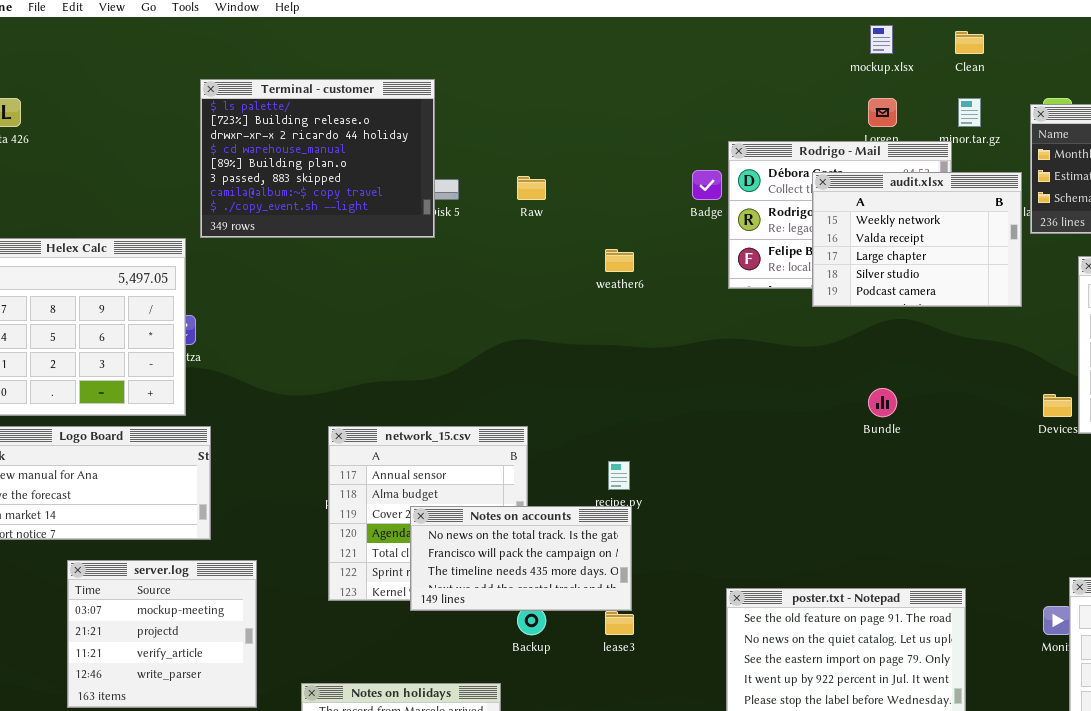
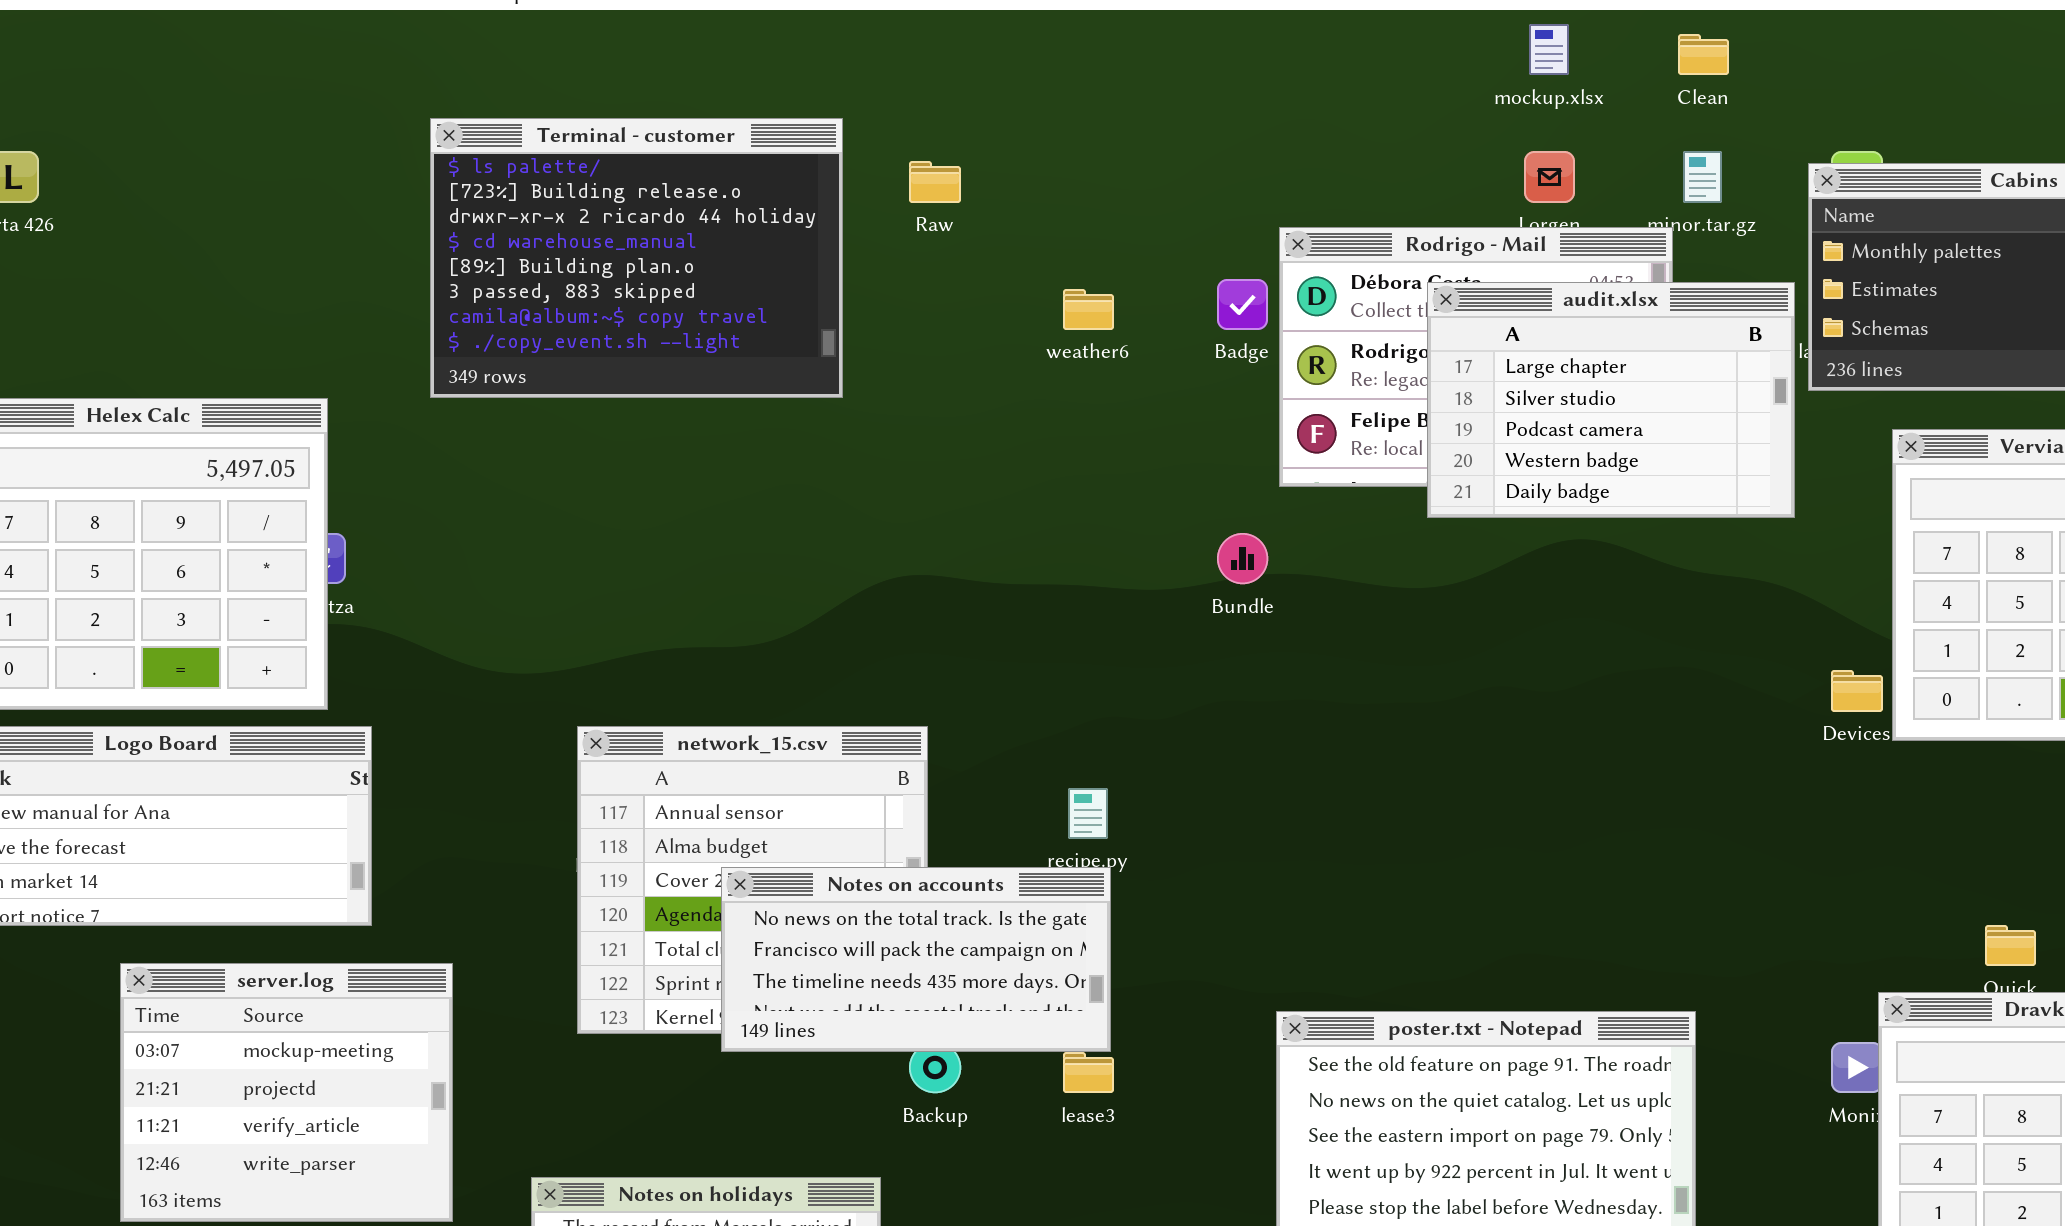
Terminal - customer: [200,79,435,238] -> [430,118,843,398], moved
audit.xlsx: [812,172,1022,307] -> [1427,282,1795,518], scrolled down 2 rows
Raw: [517,176,546,200] -> [909,161,961,203], moved
weather6: [605,249,634,272] -> [1063,289,1114,330], moved
Bundle: [868,388,897,417] -> [1217,533,1268,584], moved

